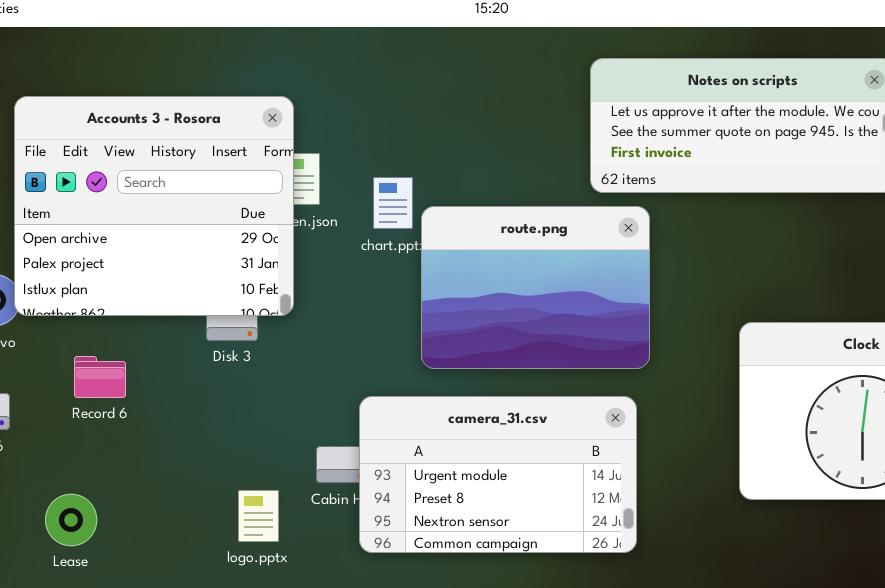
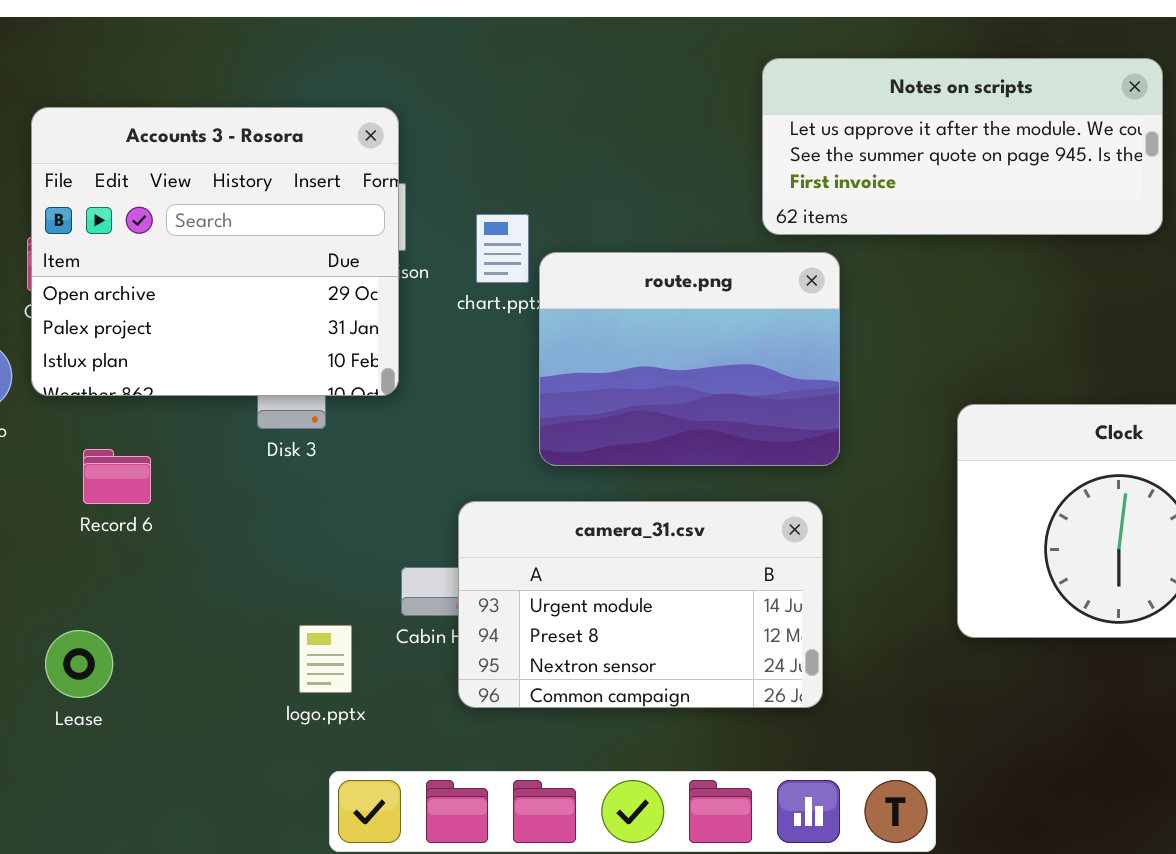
Accounts 3 - Rosora: [14,96,294,316] -> [31,107,399,396], moved

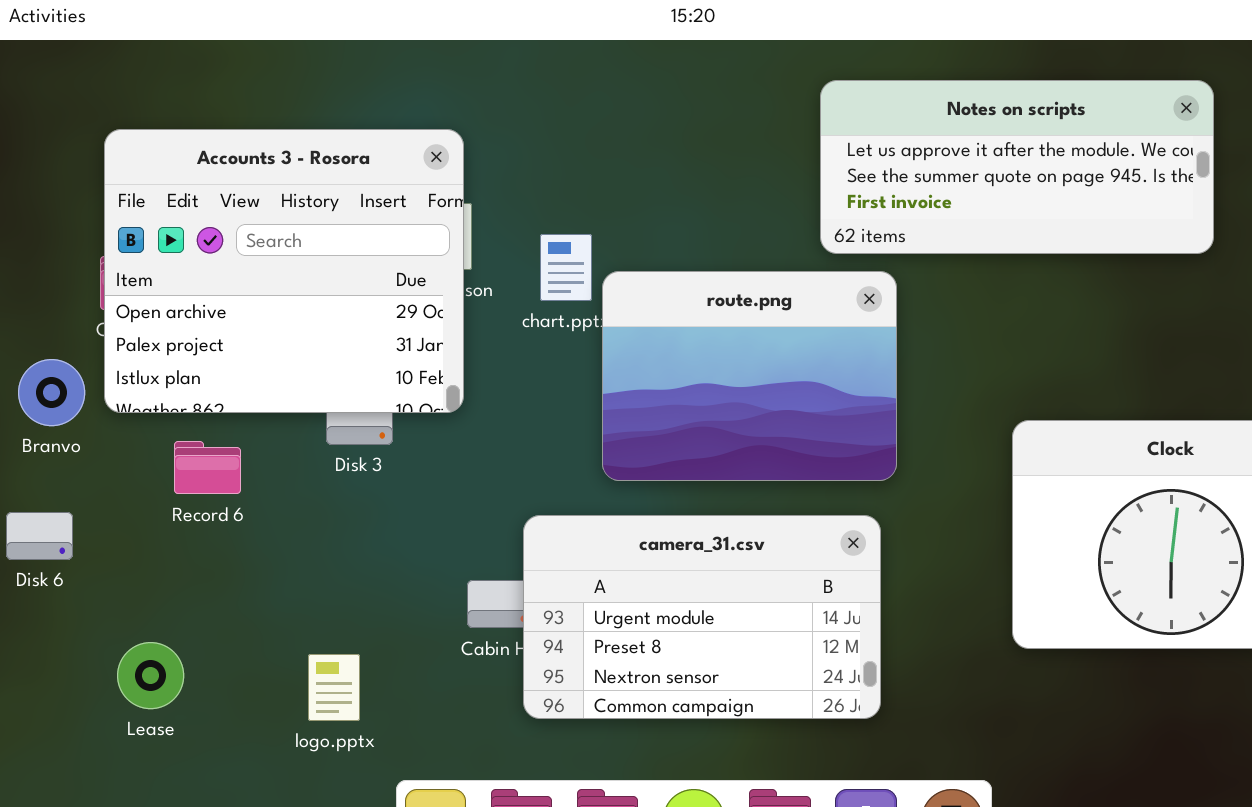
Record 6: [83,449,151,504] -> [174,441,241,494], moved
logo.pptx: [299,625,352,693] -> [308,654,360,721], moved

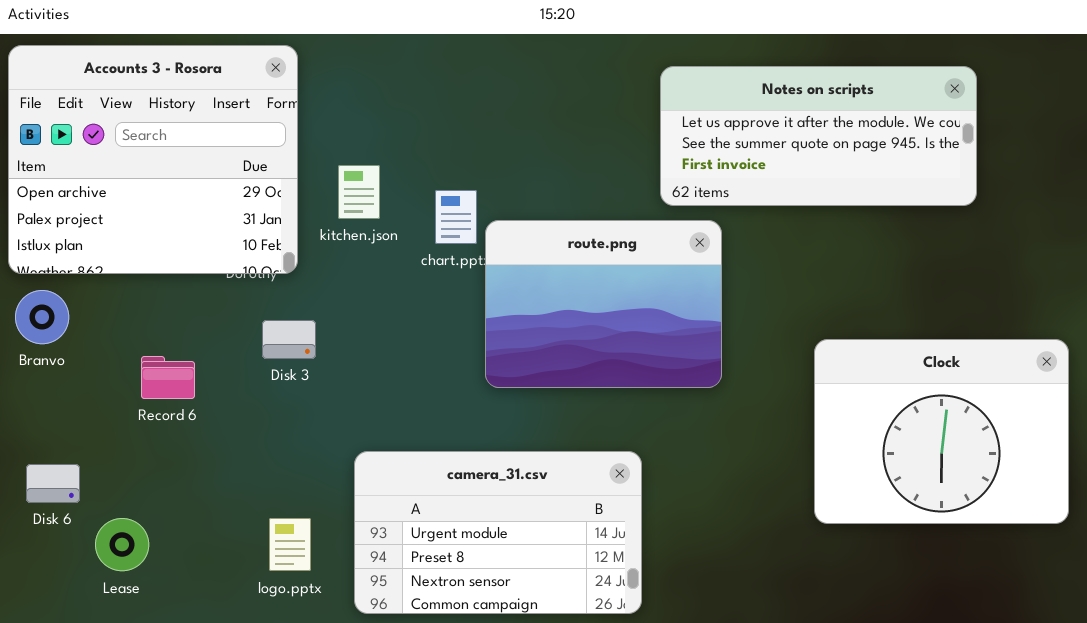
Accounts 3 - Rosora: [104,129,464,413] -> [8,45,298,274], moved
Disk 6: [6,512,73,560] -> [26,464,80,503], moved
camera_31.csv: [523,515,881,719] -> [354,451,642,614], moved
logo.pptx: [308,654,360,721] -> [269,518,311,571], moved

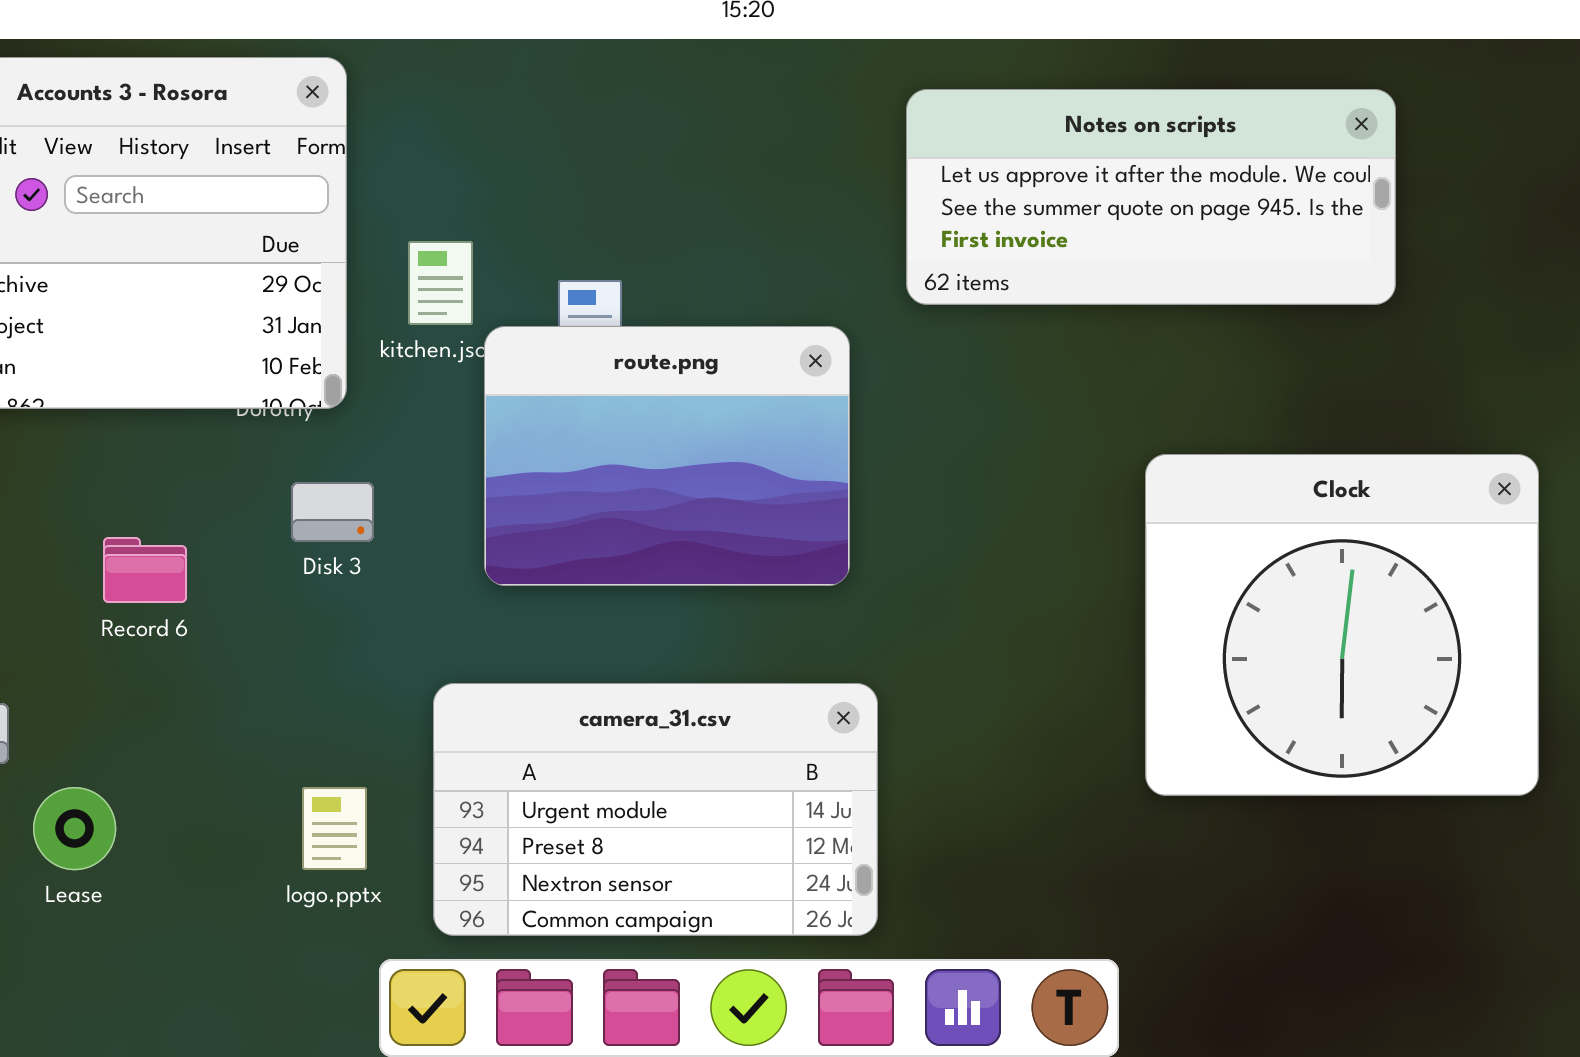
route.png: [485,220,722,388] -> [484,326,850,586], moved
Clock: [814,339,1069,524] -> [1145,454,1539,796], resized

